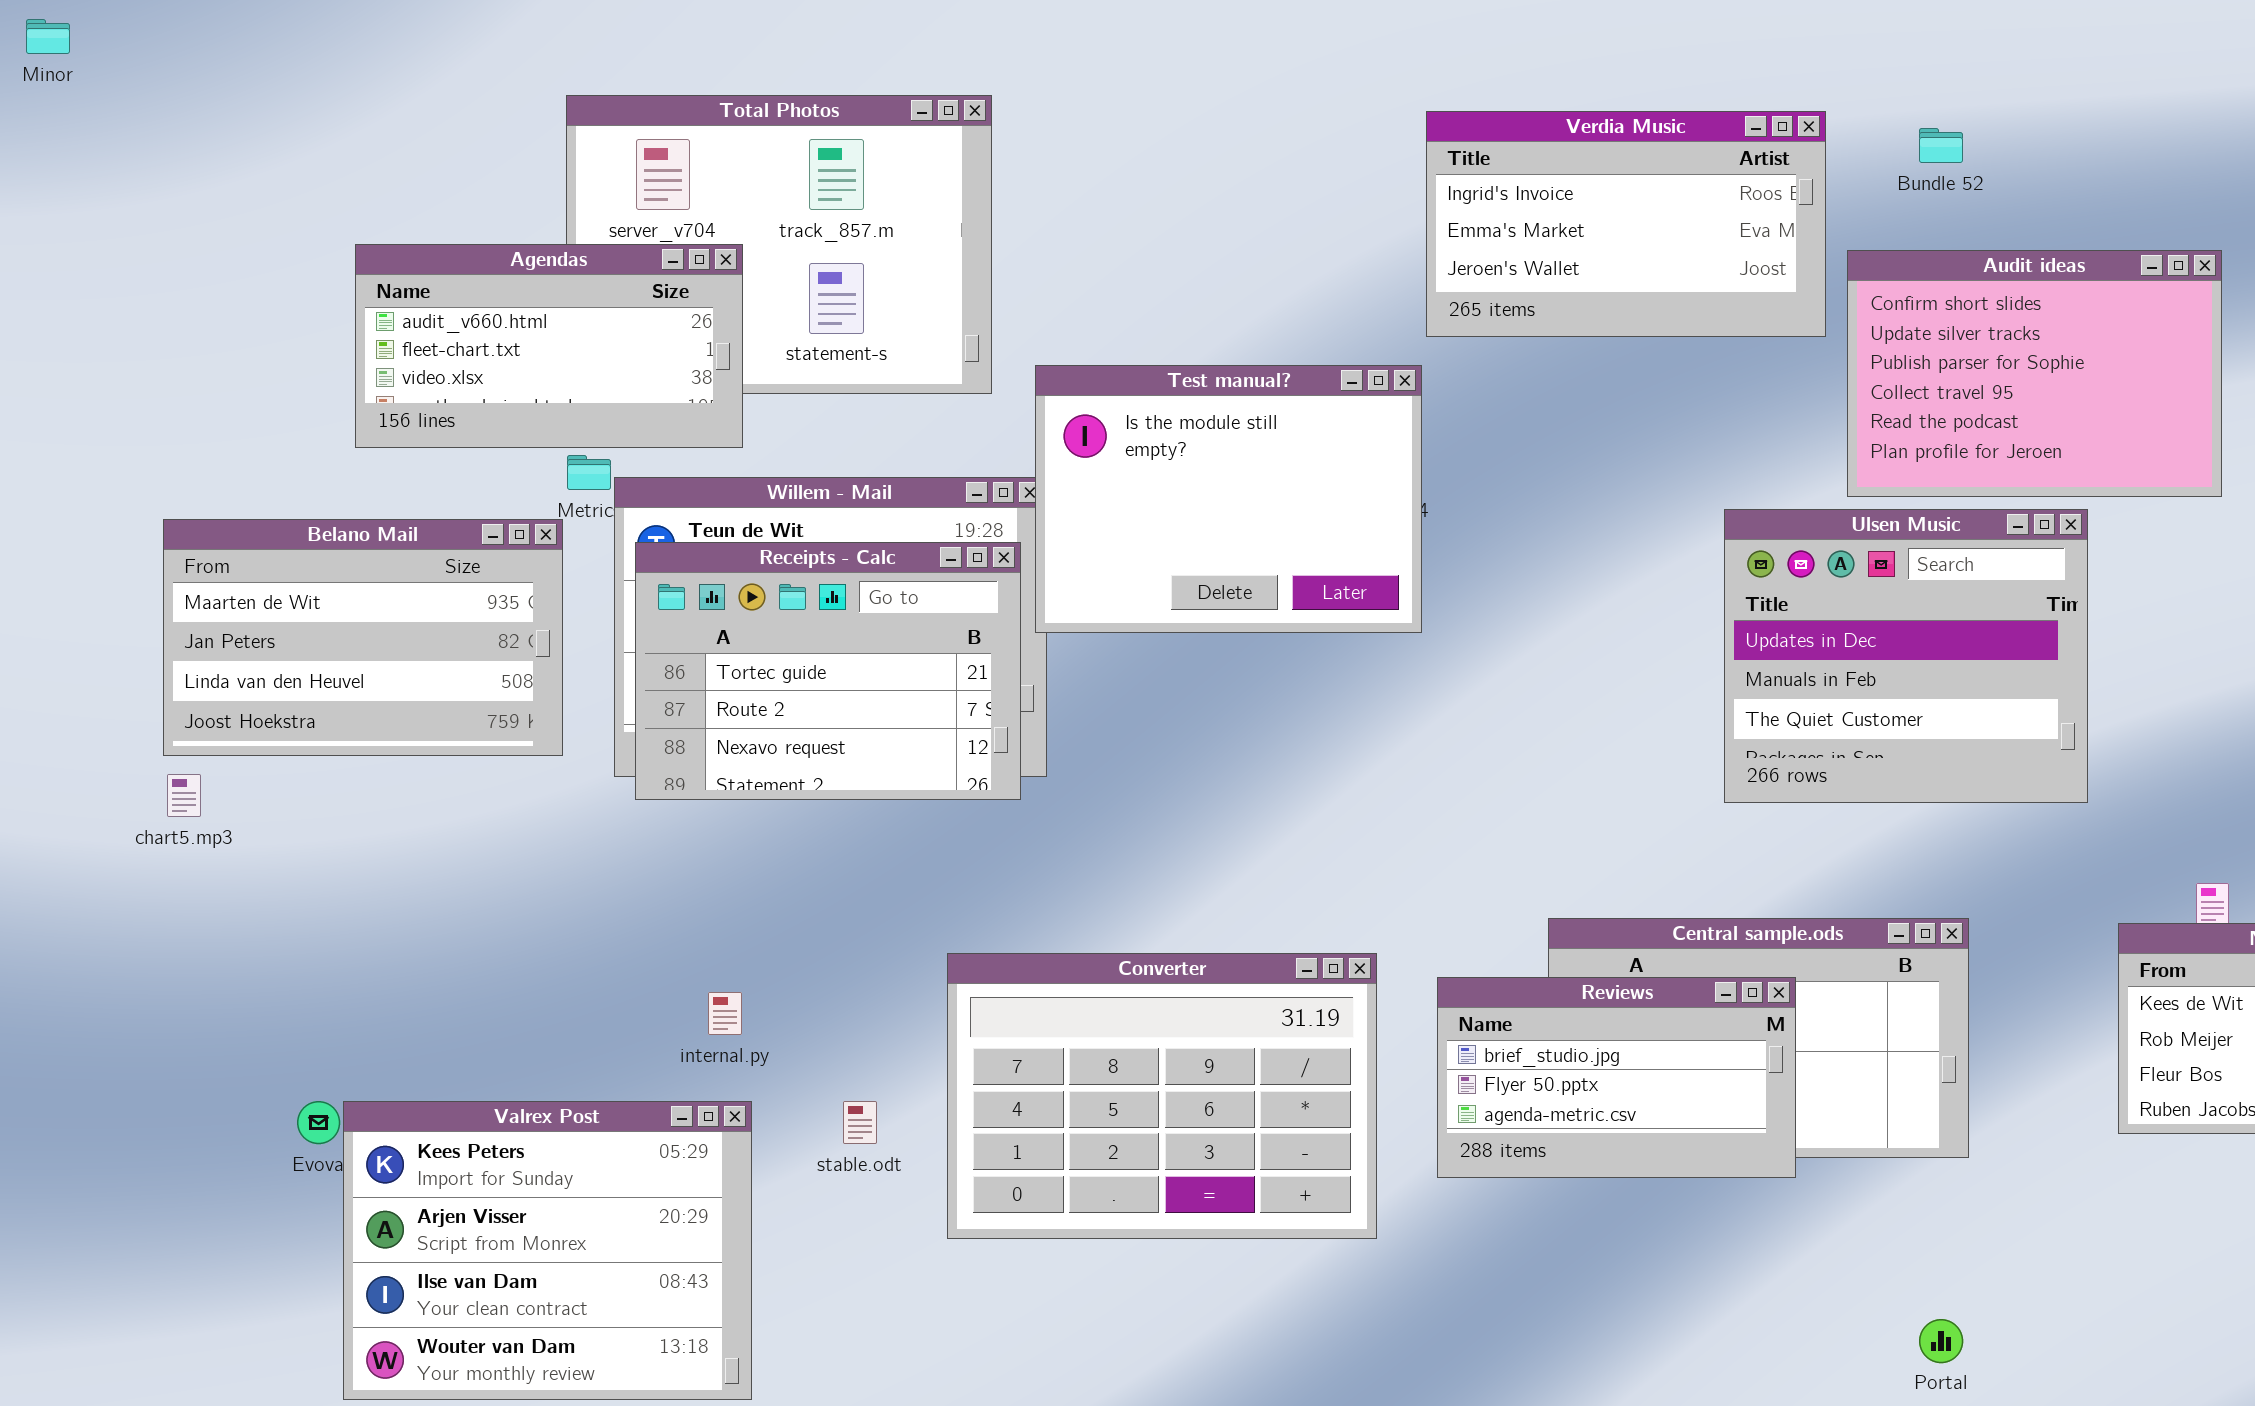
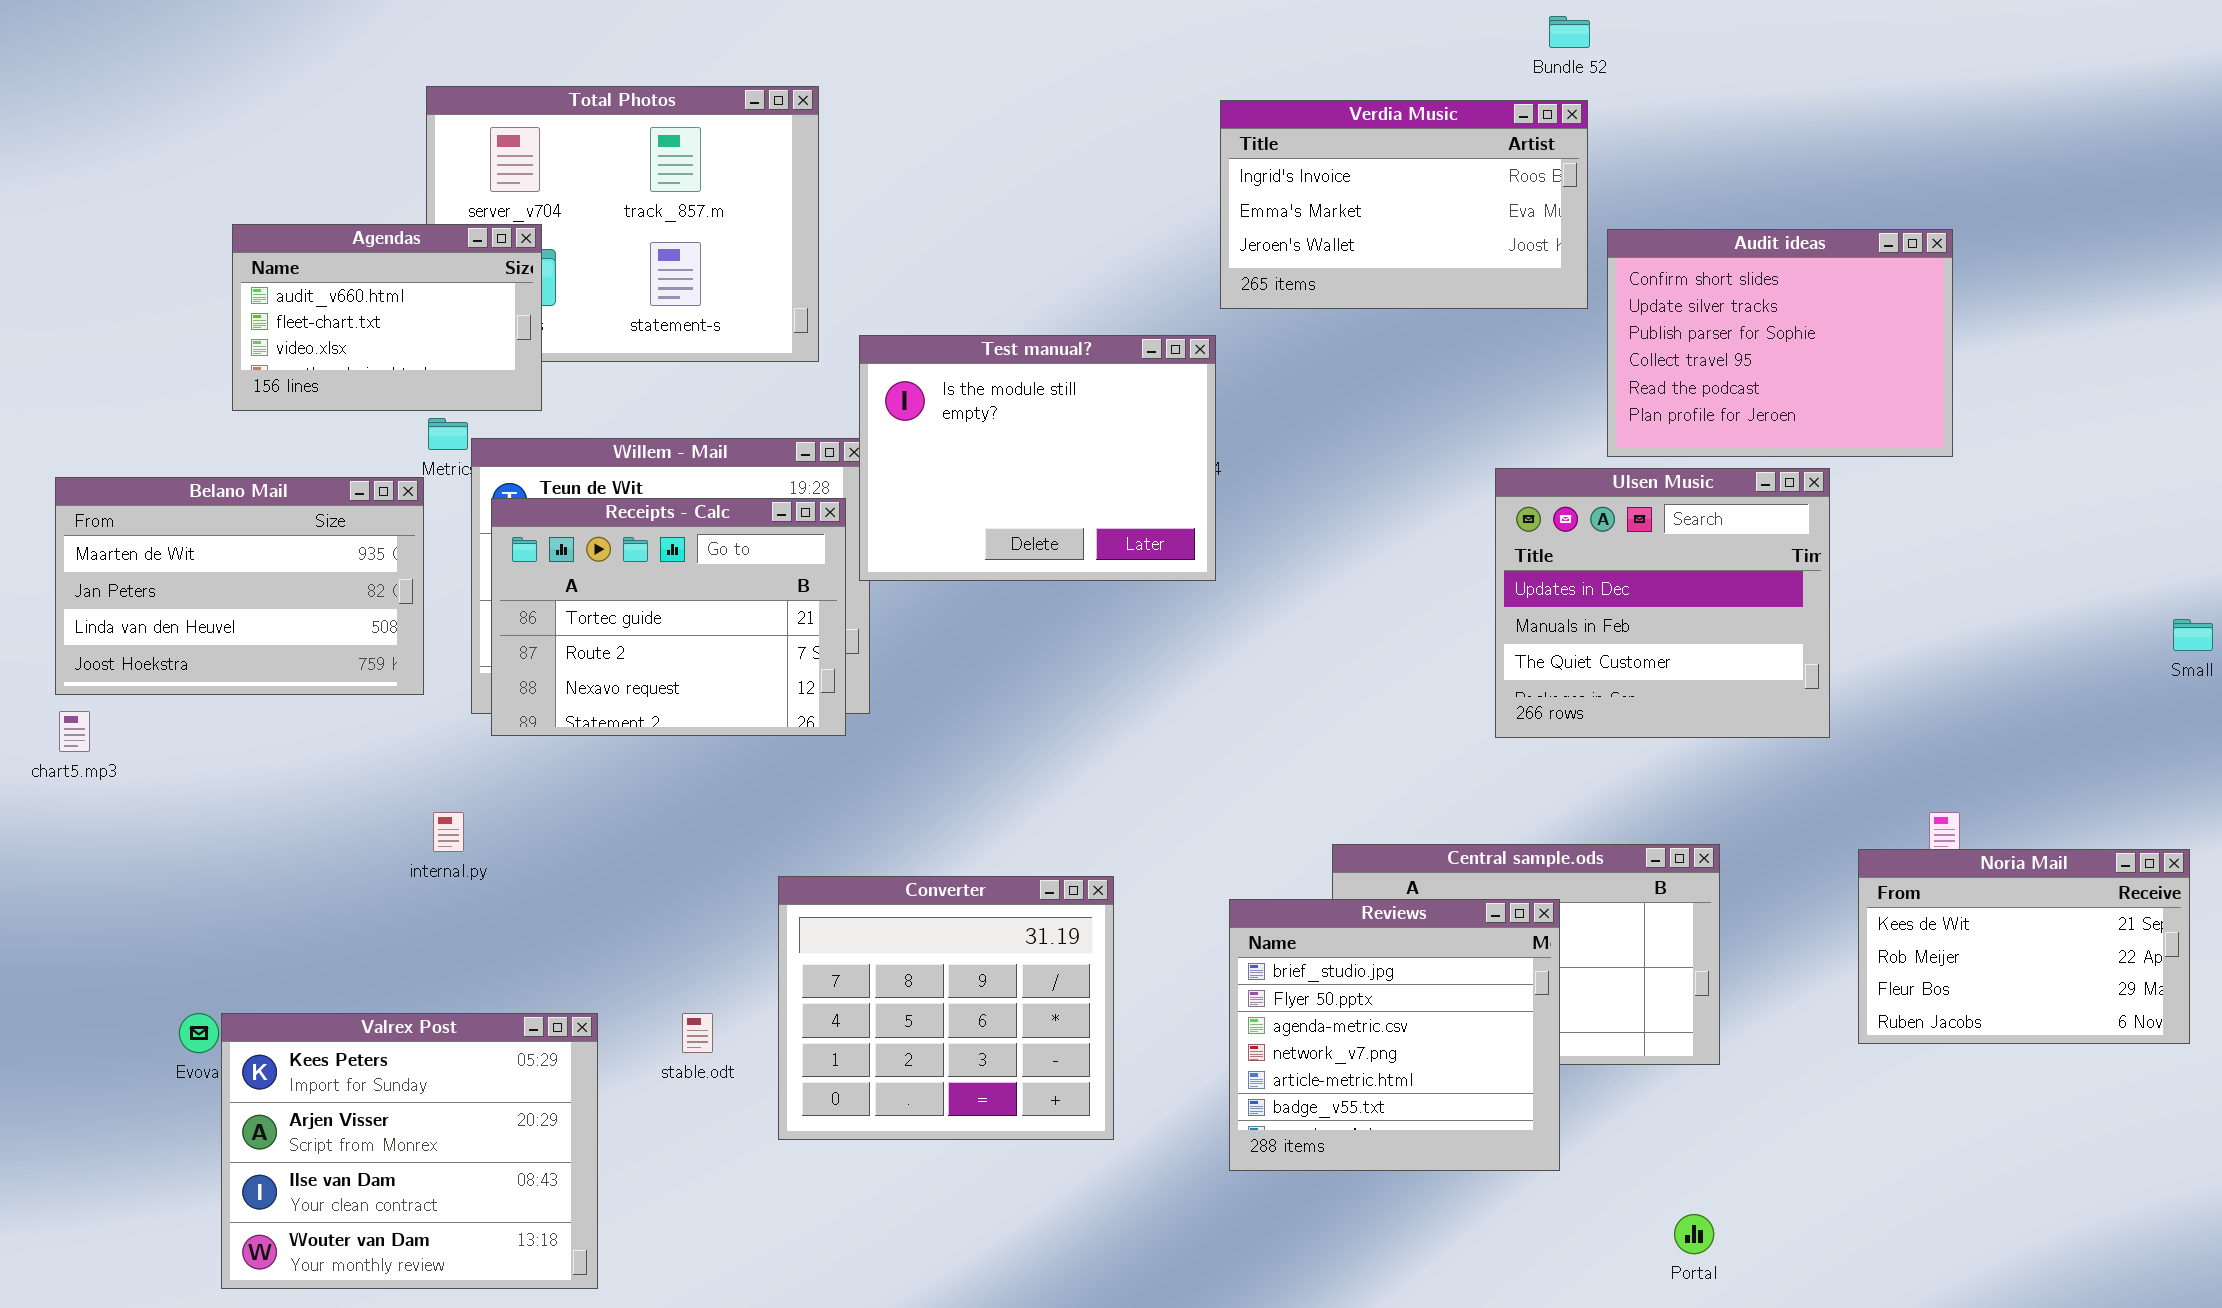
Bundle 52: [1919,128,1963,163] -> [1549,16,1590,48], moved
Agendas: [355,244,743,448] -> [232,224,542,411], resized
Converter: [947,953,1377,1239] -> [778,876,1114,1140], resized
Reviews: [1437,977,1796,1178] -> [1229,899,1560,1171], resized
internal.py: [708,992,742,1035] -> [433,812,464,852], moved

